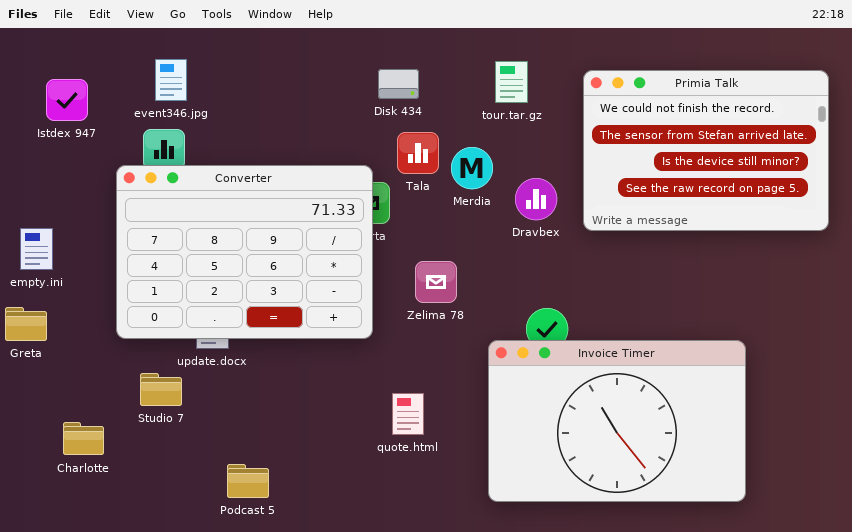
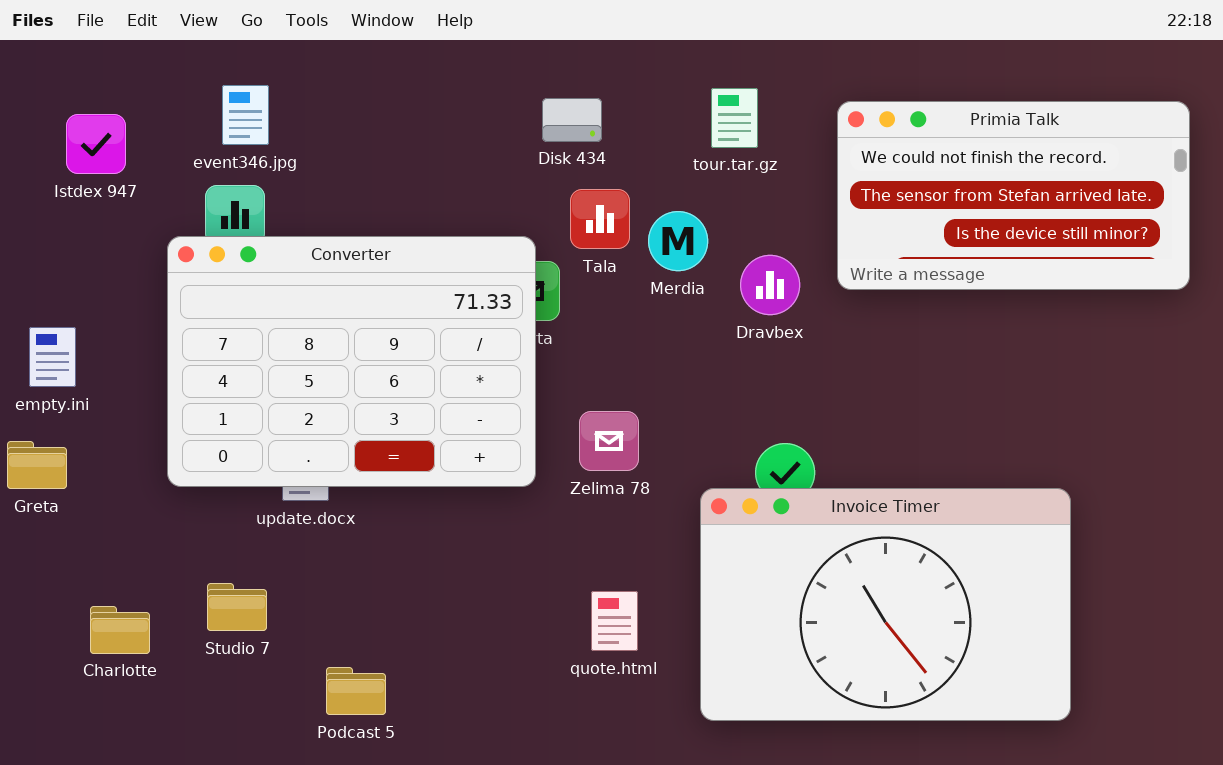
Primia Talk: [583,70,829,231] -> [837,101,1190,290], resized
Zelima 78: [415,261,457,303] -> [579,411,639,471], moved
Studio 7: [140,373,182,406] -> [207,583,267,631], moved
quote.html: [392,393,424,435] -> [591,591,638,651], moved

